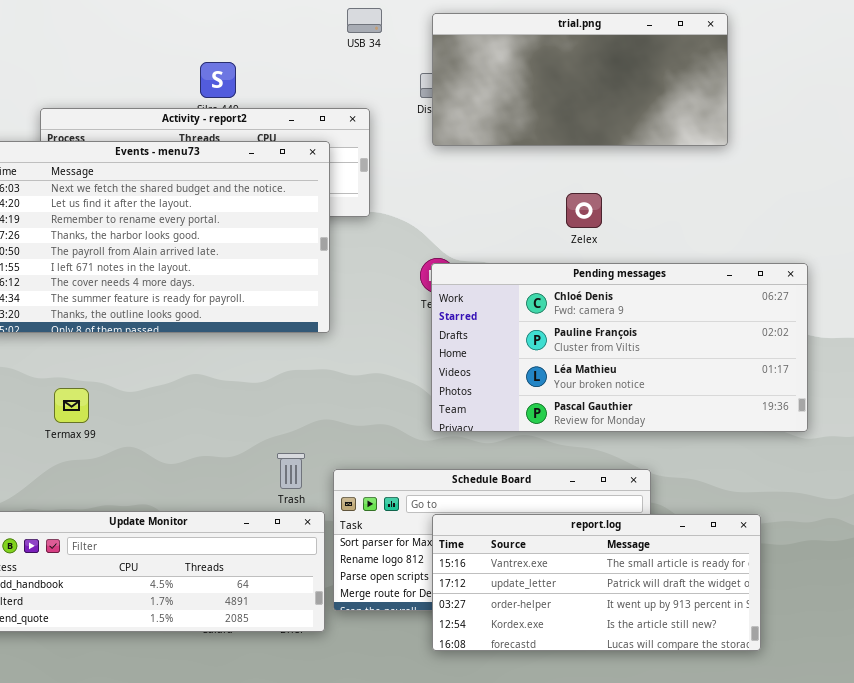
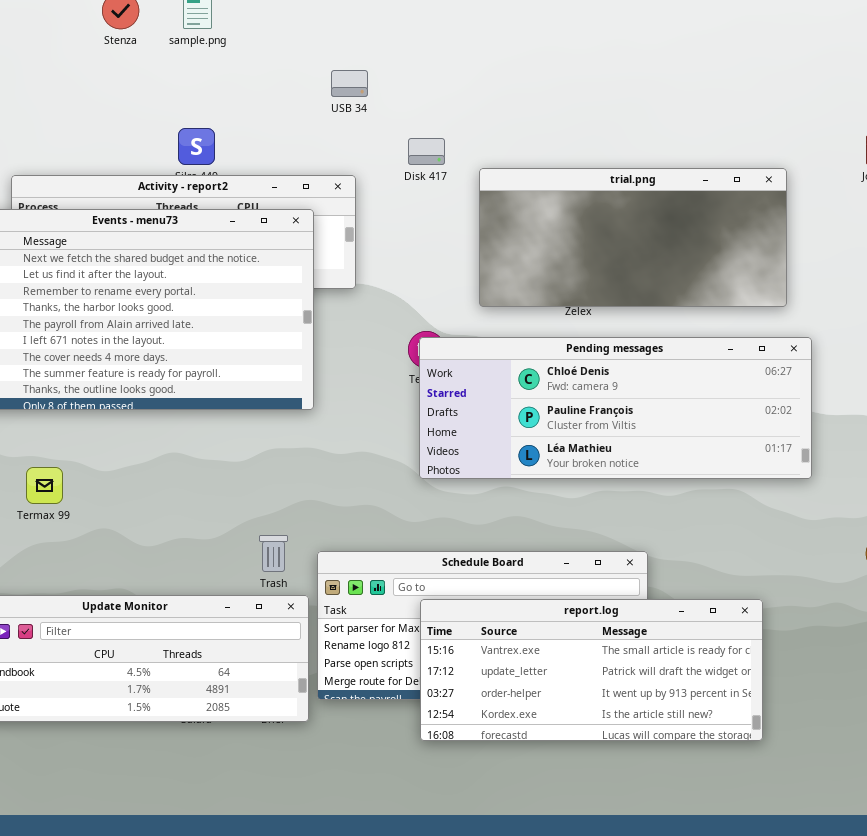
trial.png: [432,13,728,146] -> [479,168,787,307], moved
Pending messages: [431,263,808,432] -> [419,337,812,479], resized

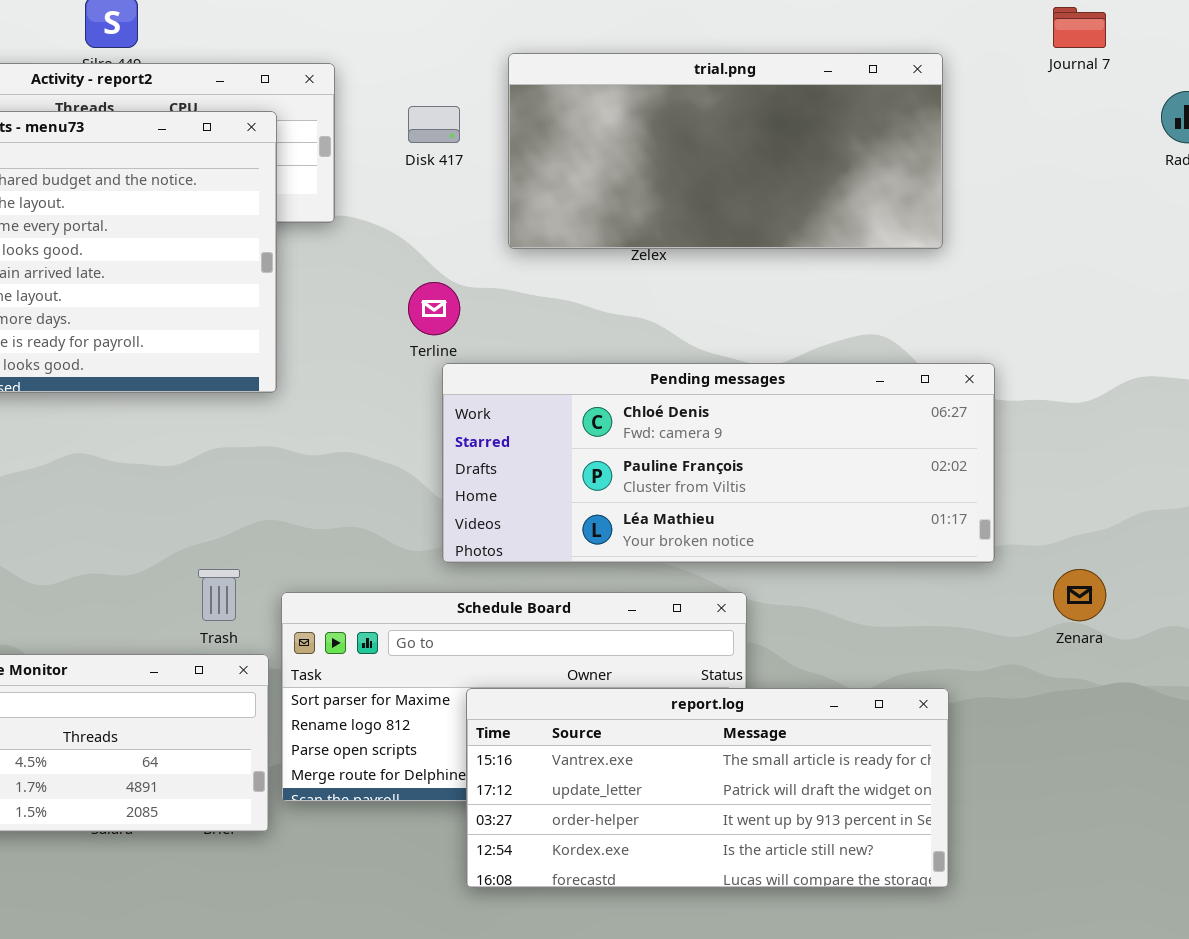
Disk 417: [408,138,445,165] -> [408,106,460,143], moved
Pending messages: [419,337,812,479] -> [442,363,995,563], moved
report.log: [420,599,763,741] -> [466,688,949,888], moved

